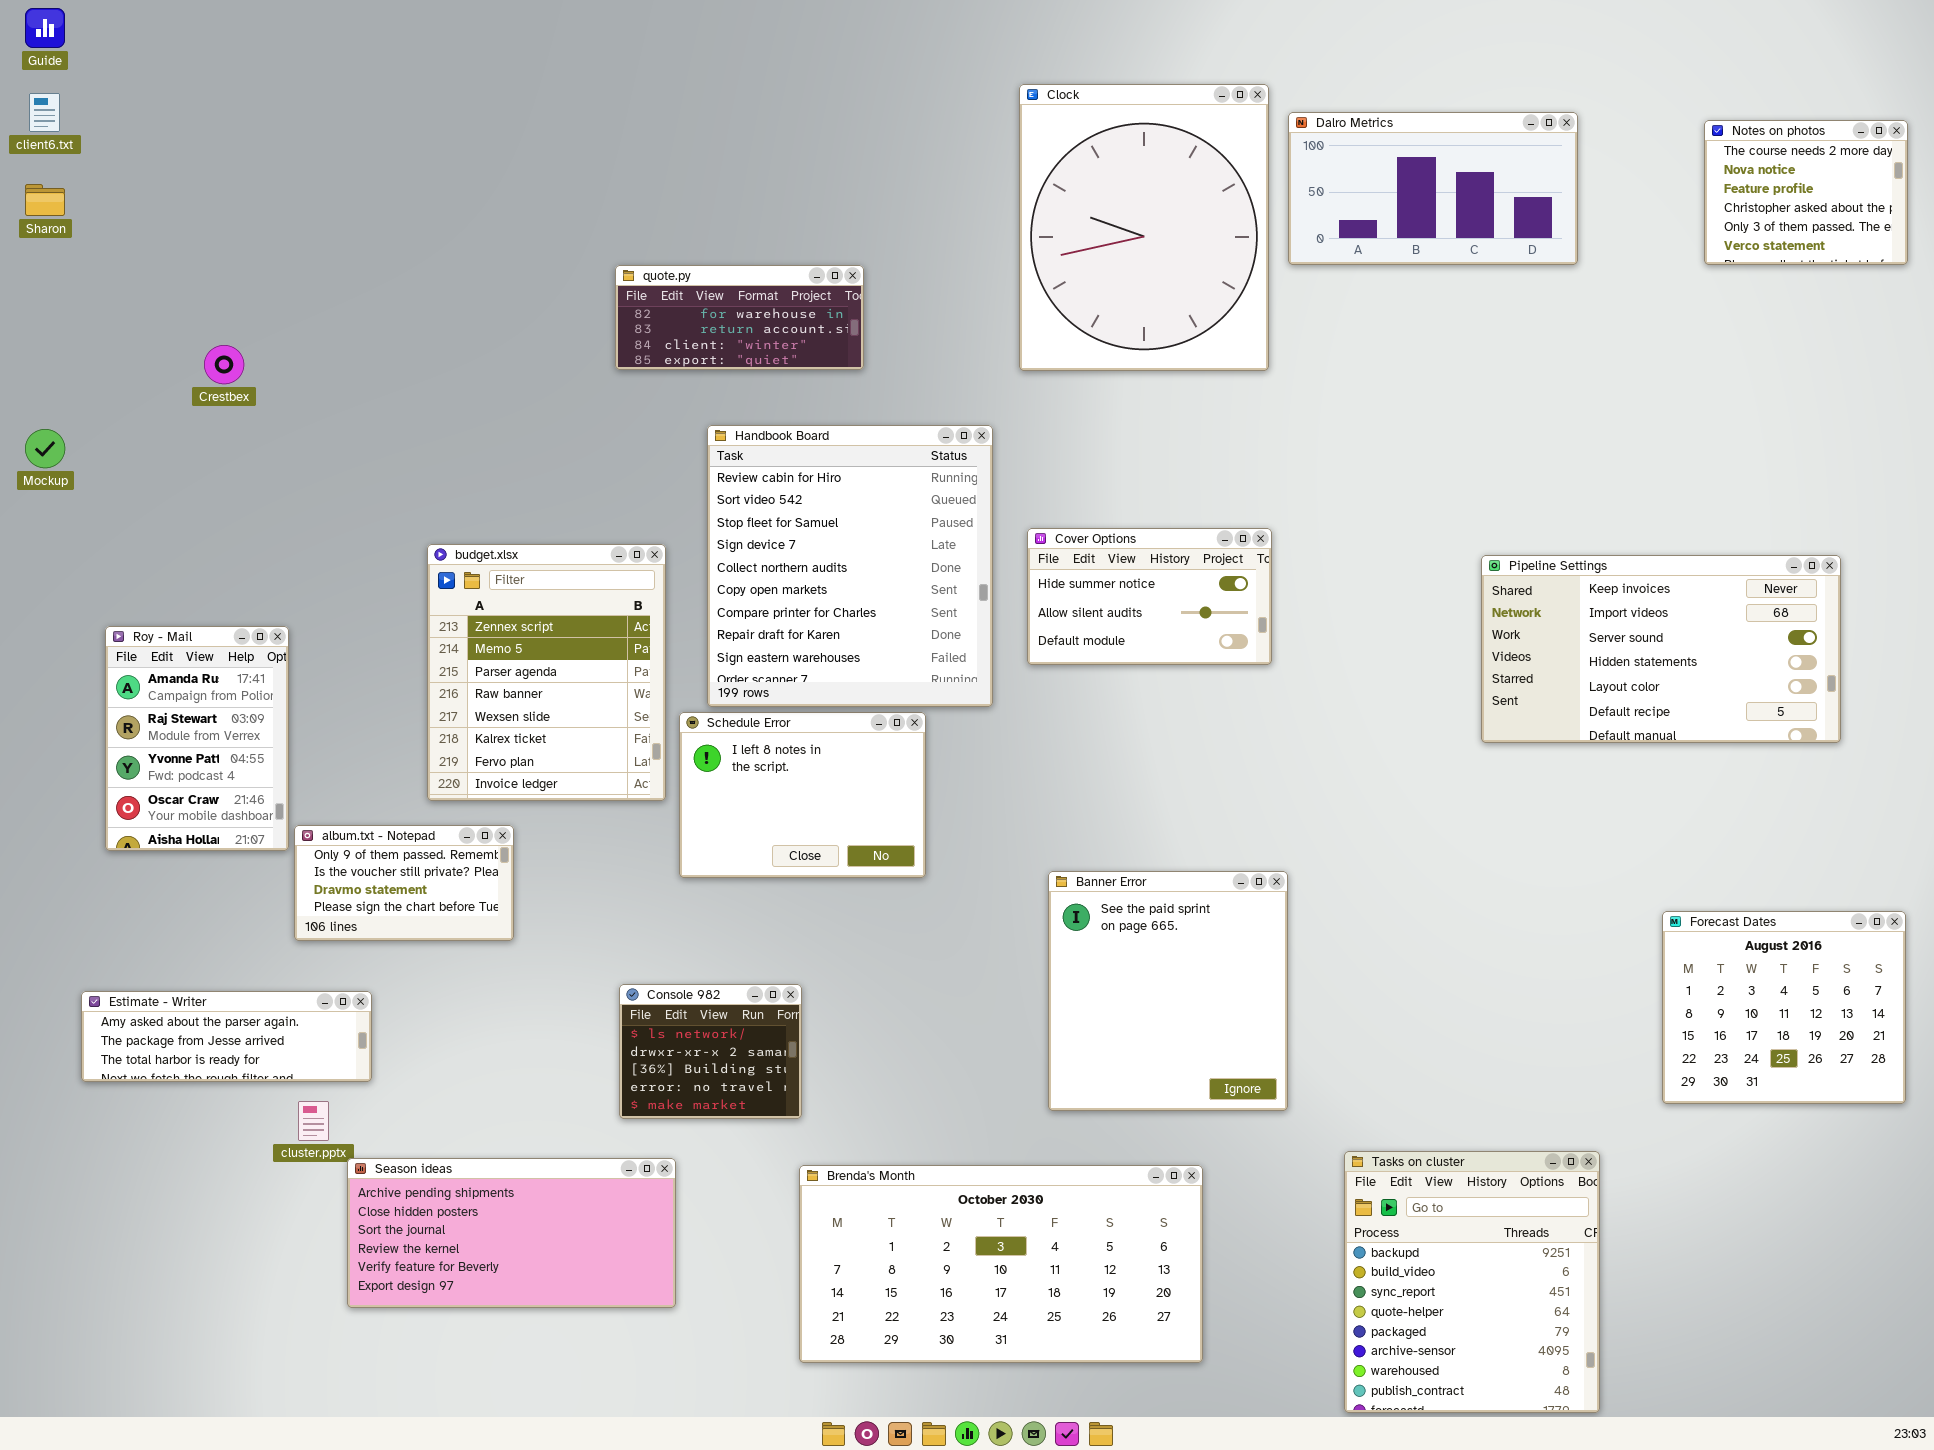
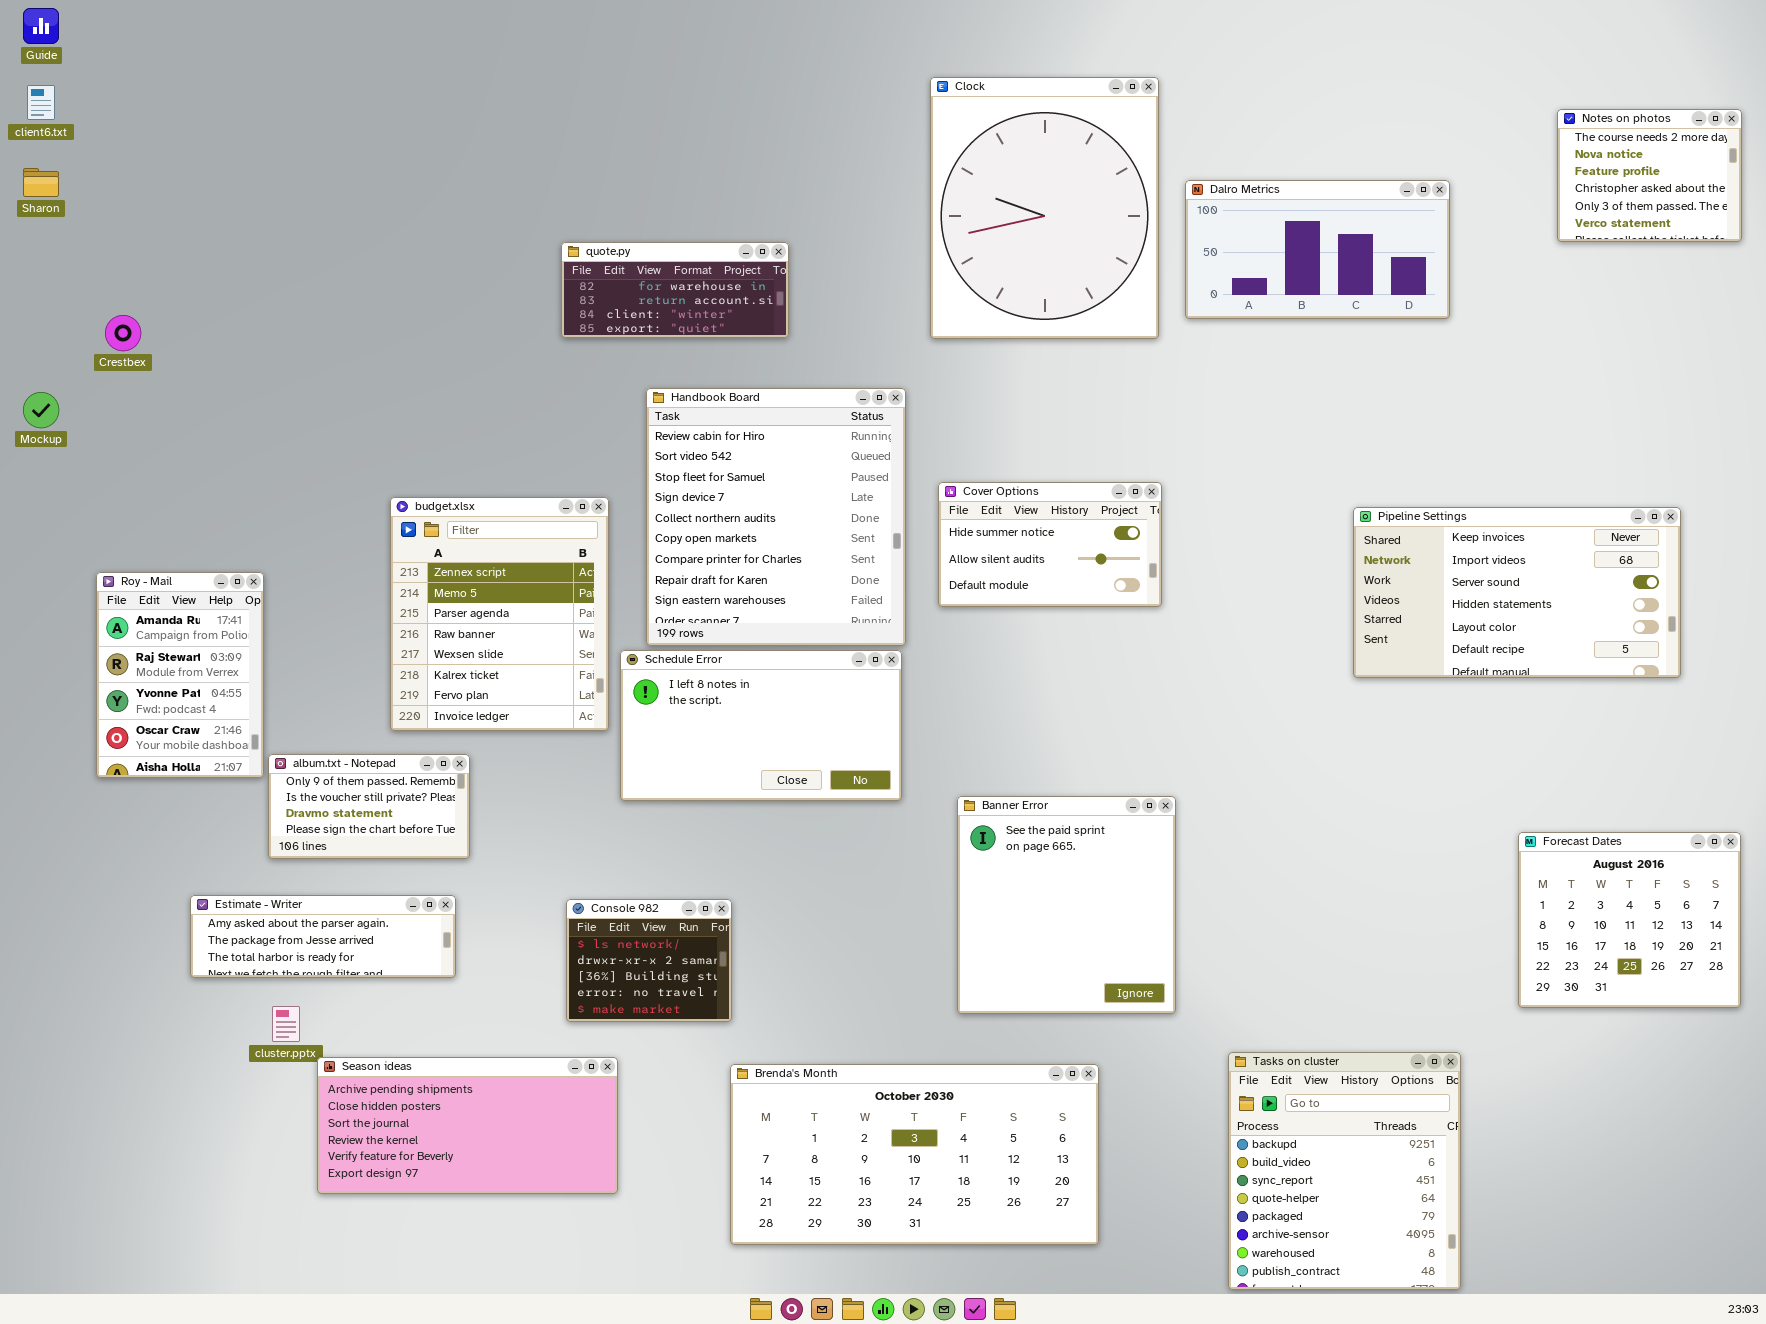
Dalro Metrics: [1288,112,1578,265] -> [1185,180,1450,319], moved
Crestbex: [204,345,244,384] -> [105,315,141,351], moved
Schedule Error: [679,712,926,878] -> [620,650,902,801], resized
Estimate - Writer: [81,991,372,1082] -> [190,895,456,978], moved

